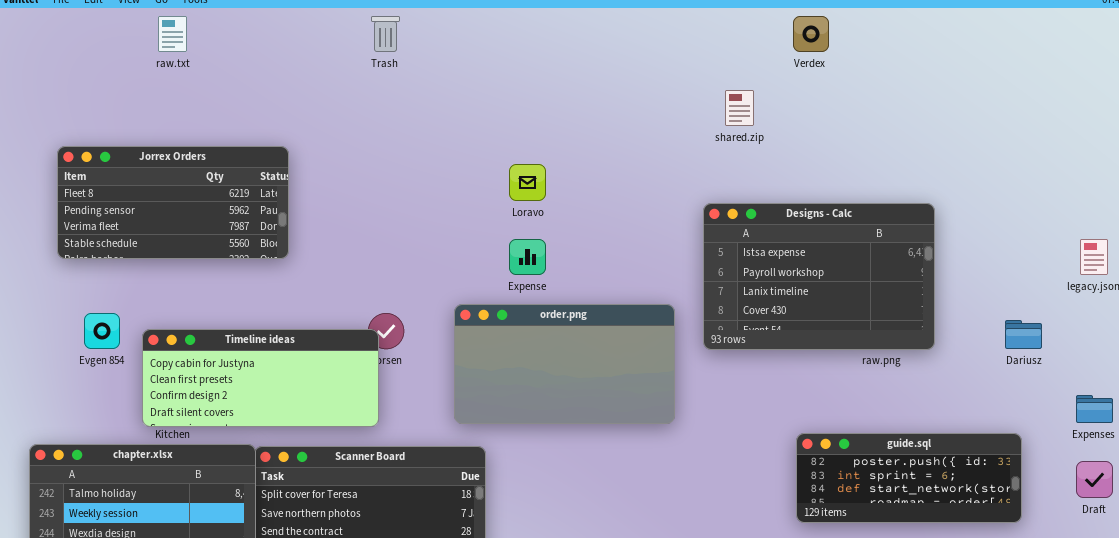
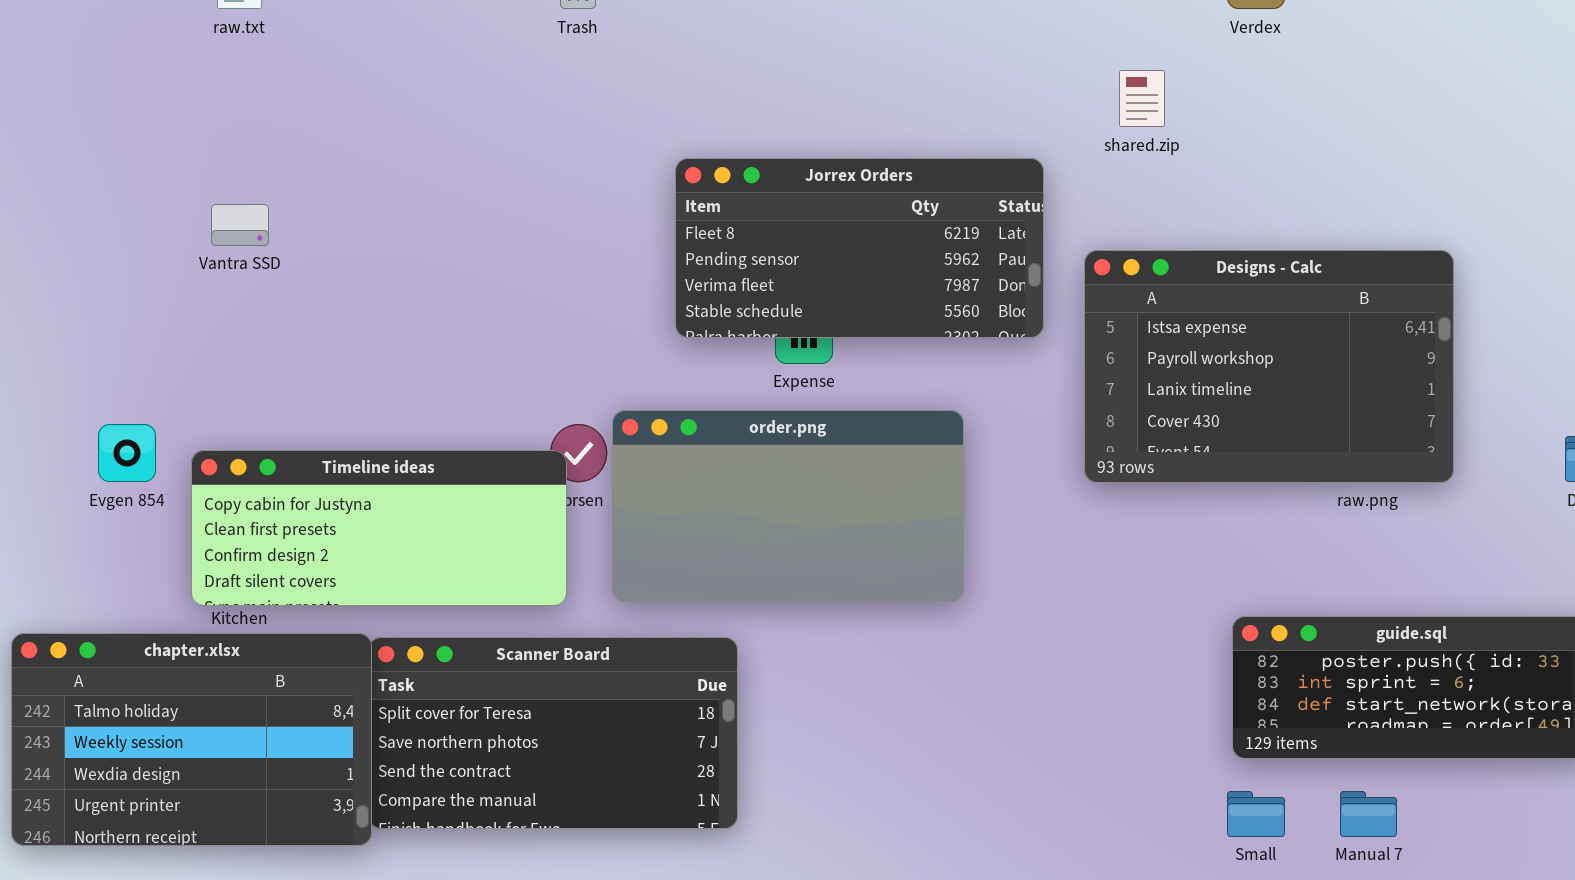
Jorrex Orders: [57,146,289,259] -> [675,158,1044,338], moved
order.png: [454,304,675,424] -> [612,410,964,602], moved

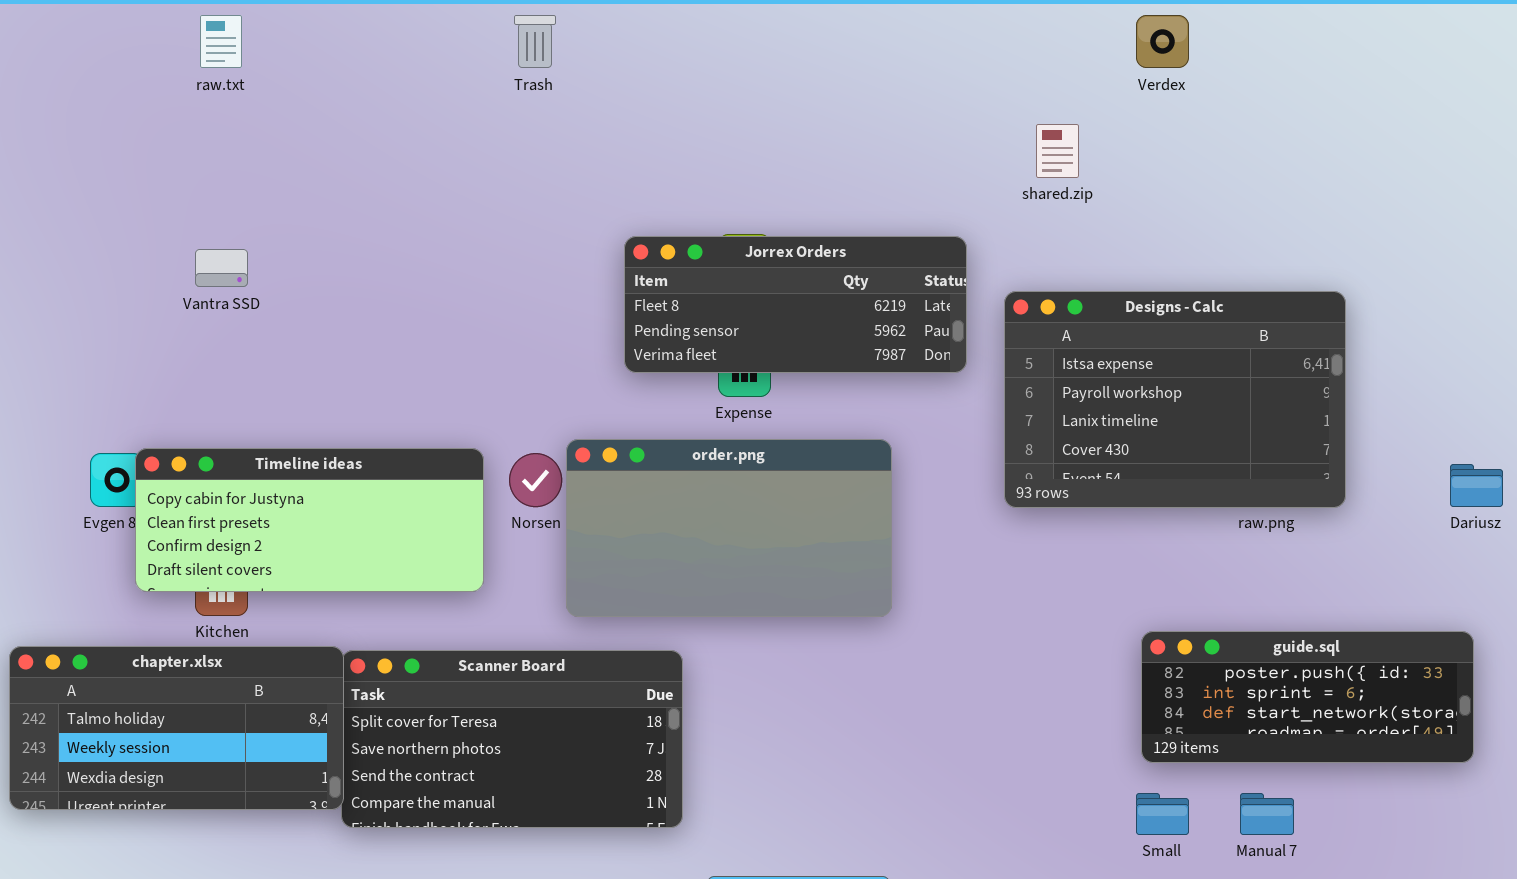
Jorrex Orders: [675,158,1044,338] -> [624,236,967,373], resized
Timeline ideas: [191,450,567,606] -> [135,448,484,592], moved
chapter.xlsx: [11,633,372,846] -> [9,646,344,810], resized

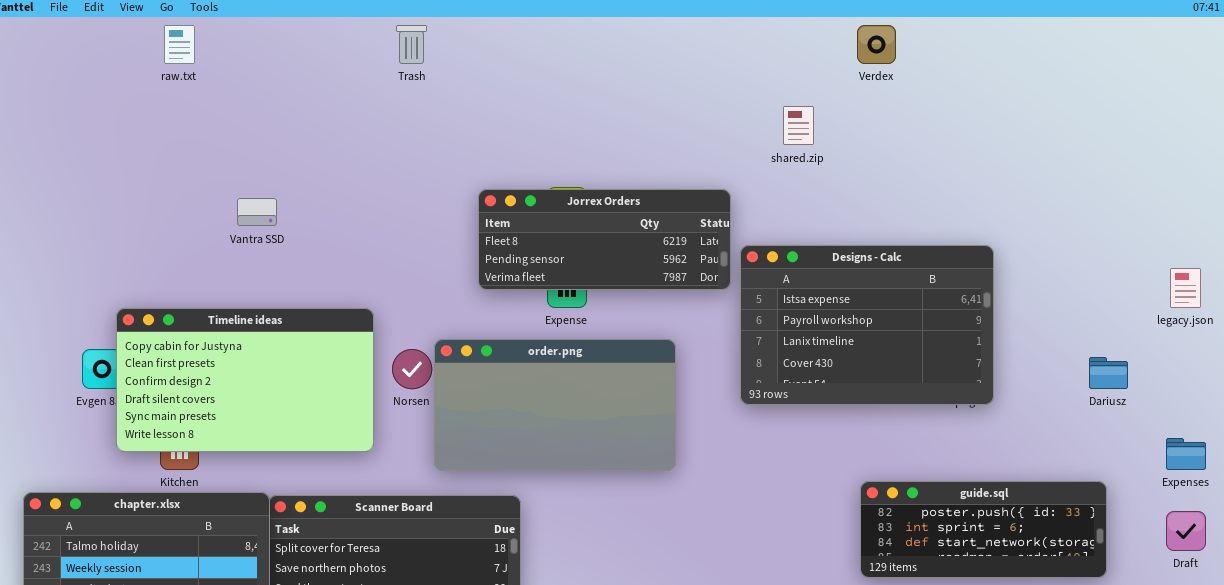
Vantra SSD: [195,249,248,287] -> [237,198,277,226], moved
Designs - Calc: [1004,291,1346,508] -> [740,245,994,405], moved
Timeline ideas: [135,448,484,592] -> [116,308,374,452], resized

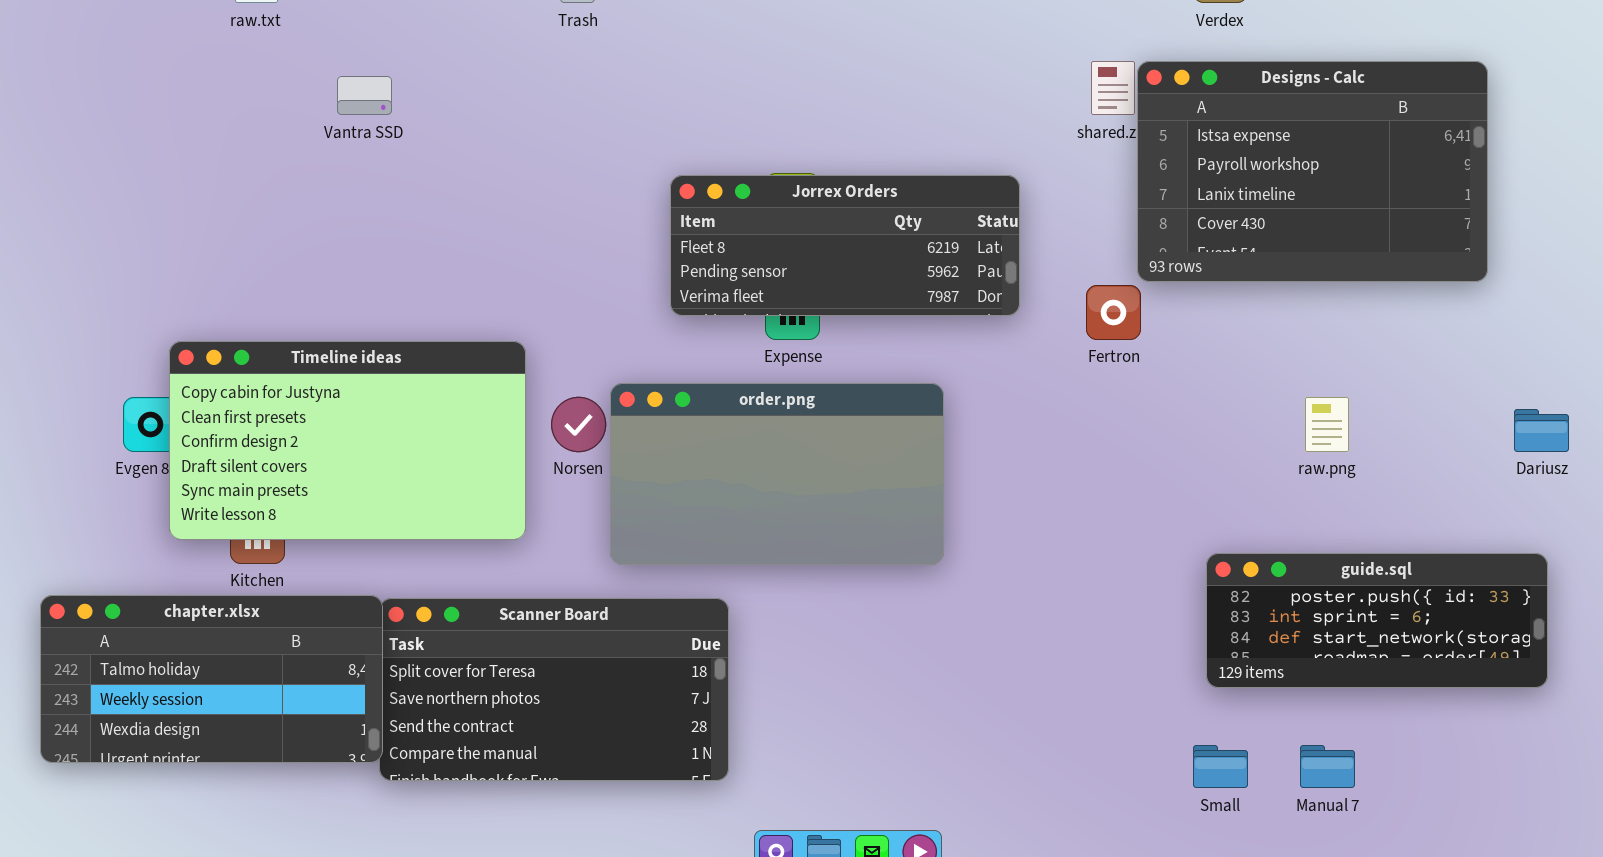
Vantra SSD: [237,198,277,226] -> [337,76,392,115], moved
Designs - Calc: [740,245,994,405] -> [1137,61,1488,282], moved
guide.sql: [860,481,1107,578] -> [1206,553,1548,688], moved

